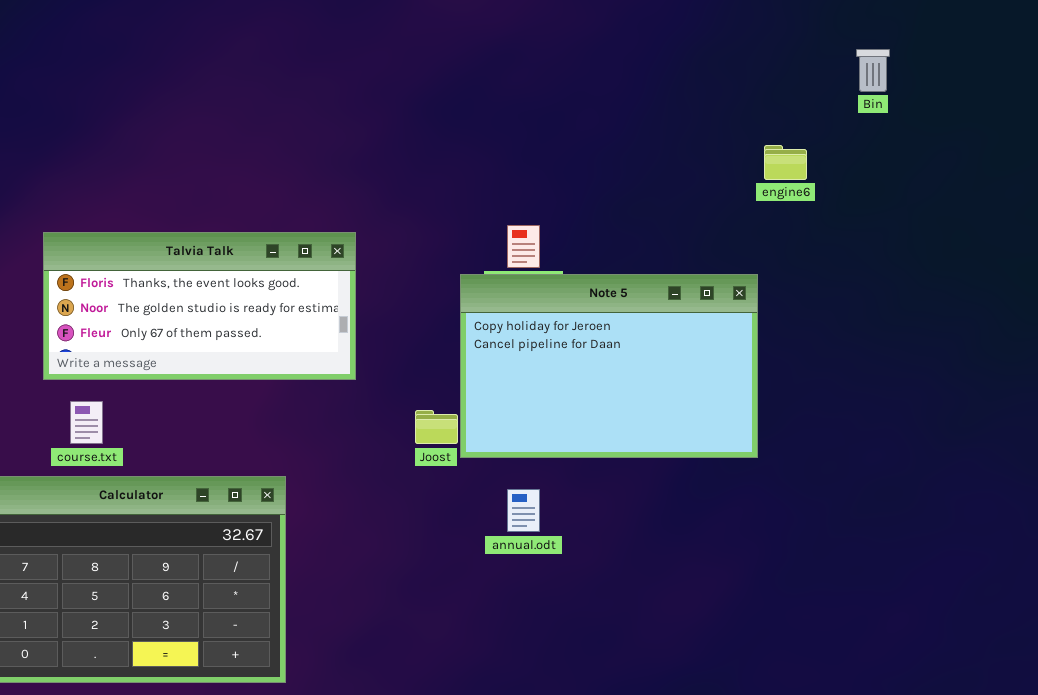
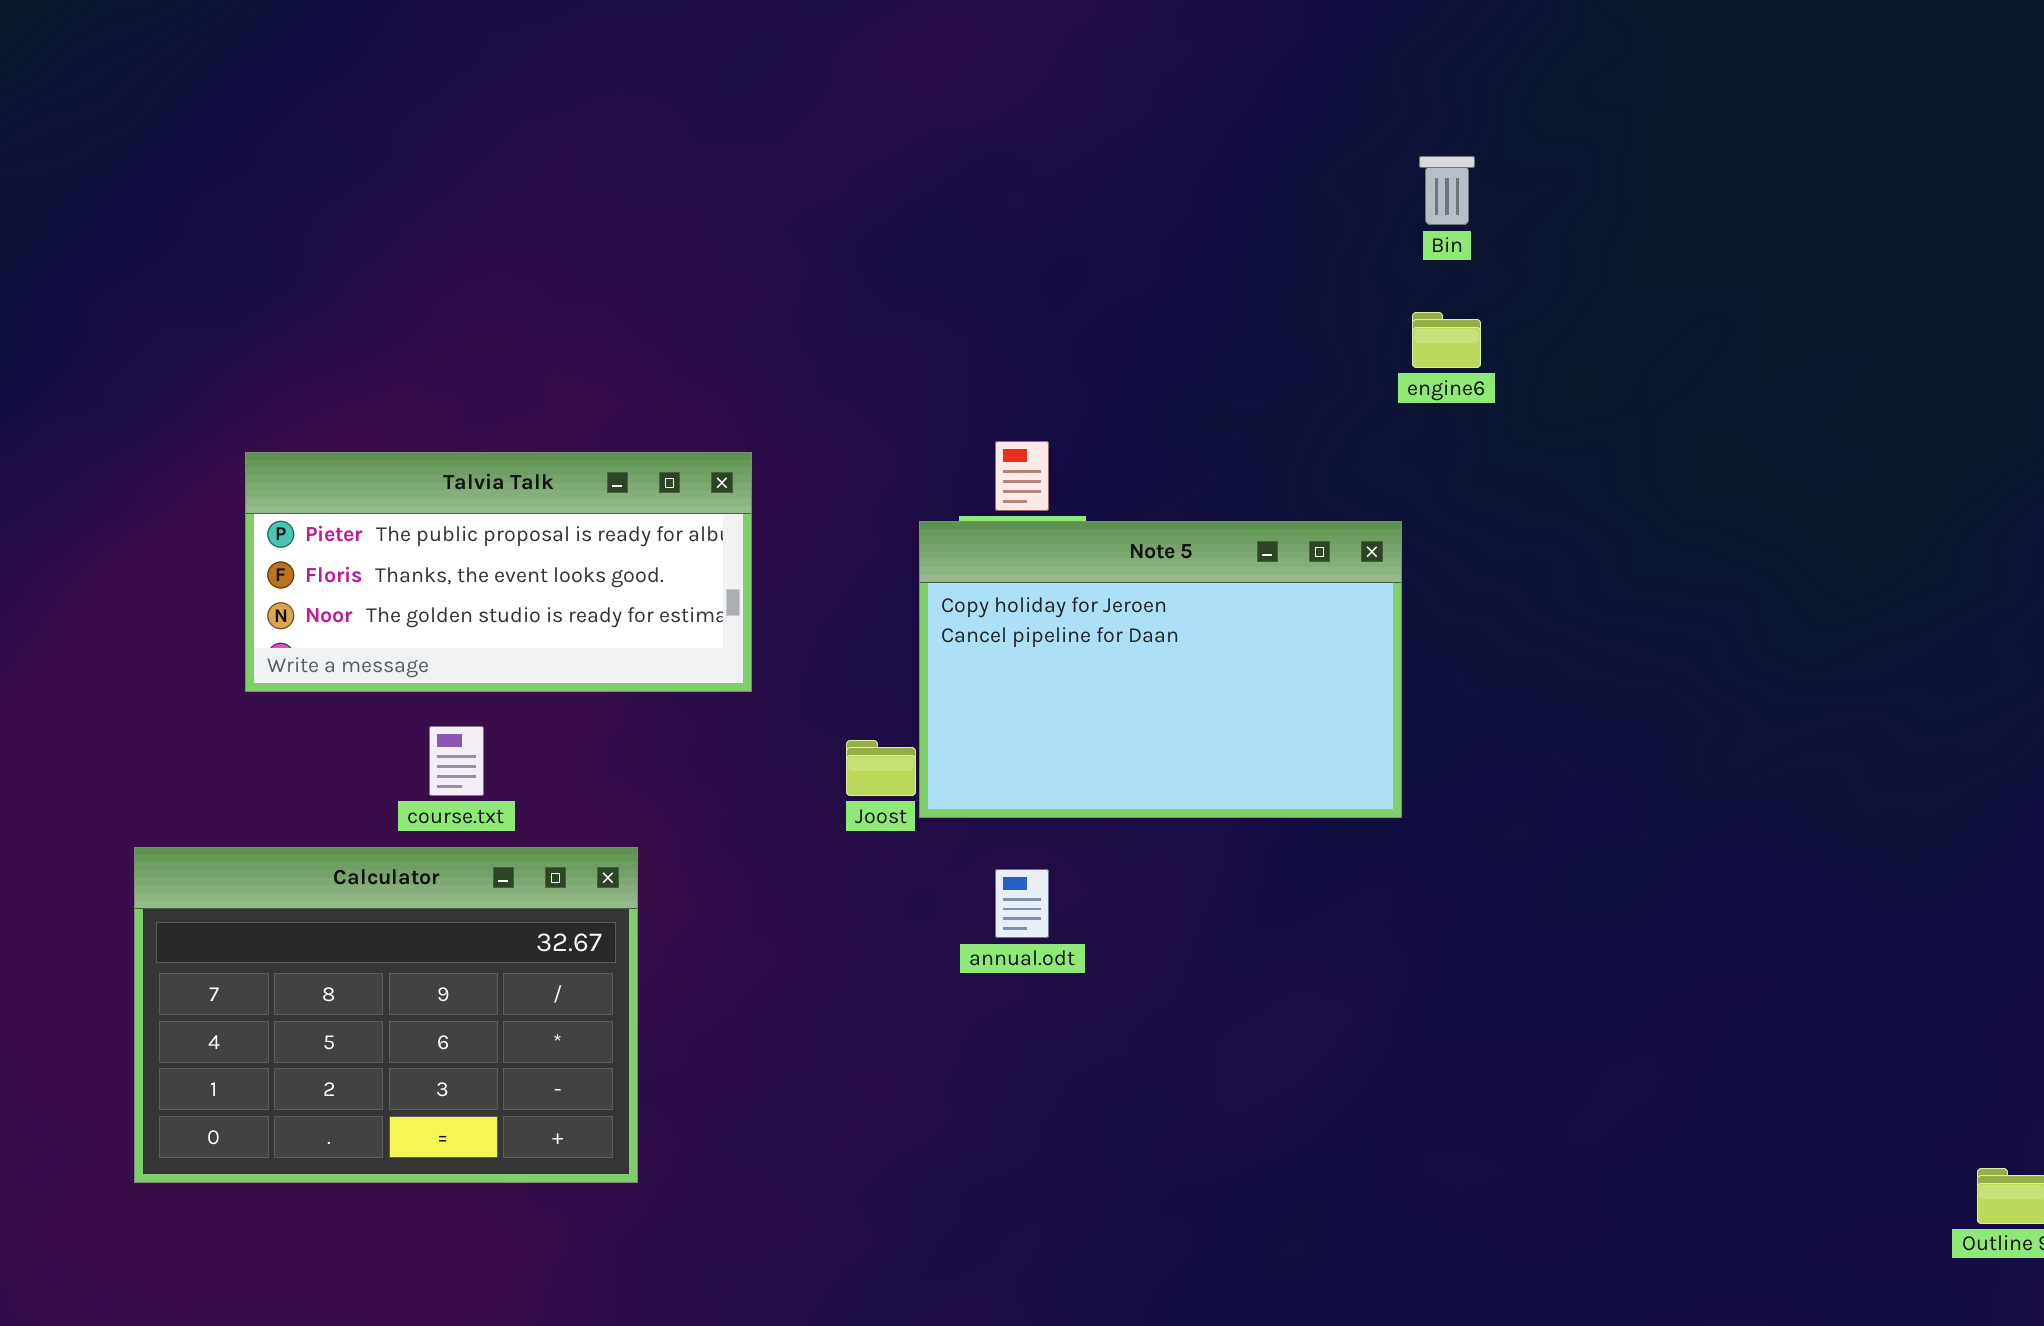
Bin: [856,49,890,92] -> [1419,156,1475,225], moved
Talvia Talk: [43,232,356,380] -> [245,452,752,692], scrolled up 1 row
course.txt: [70,401,103,444] -> [429,726,484,796], moved

